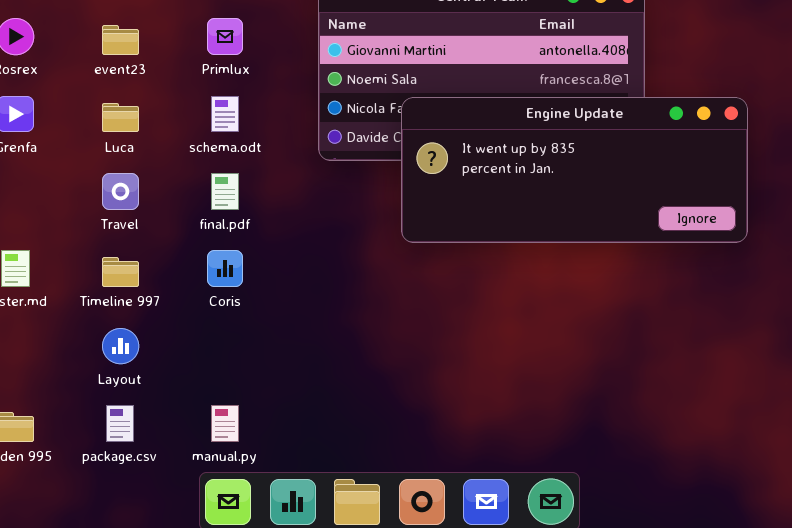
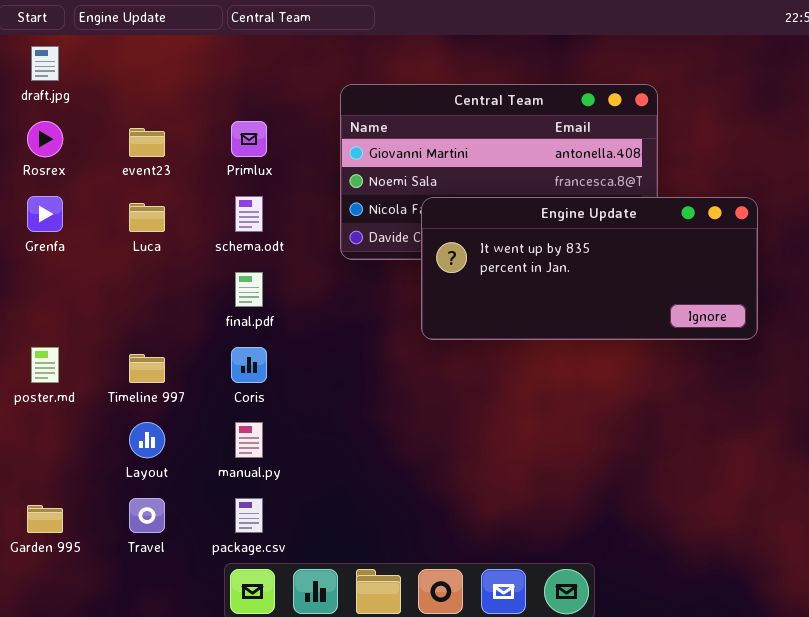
Travel: [102,173,139,210] -> [129,498,165,533], moved
package.csv: [106,405,134,442] -> [235,498,263,533], moved
manual.py: [211,405,239,442] -> [235,422,263,458], moved

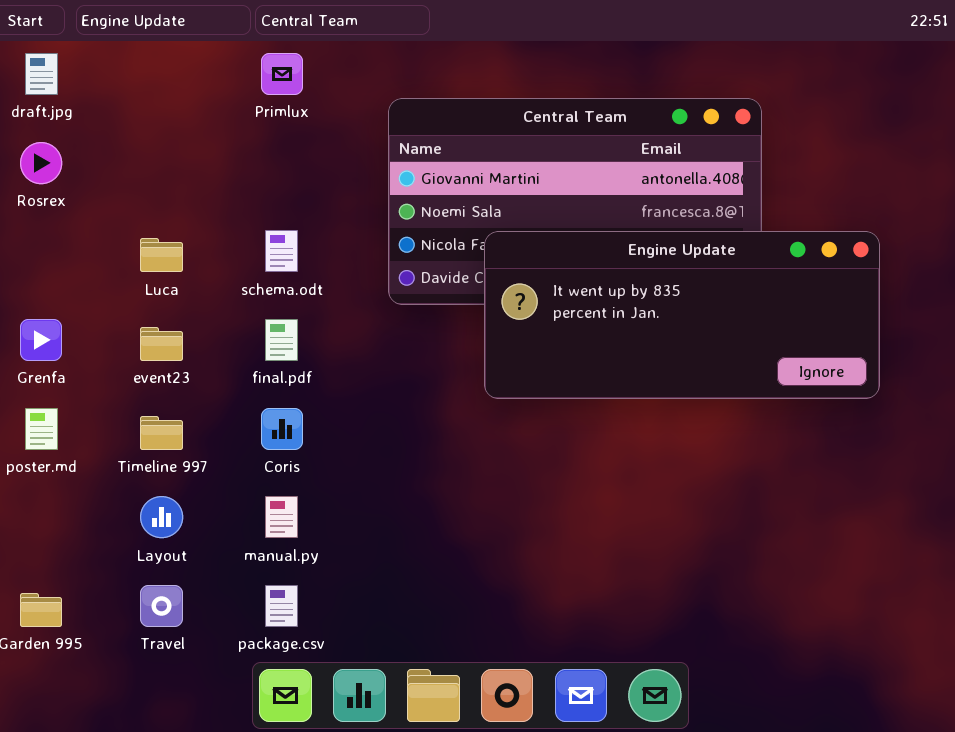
Primlux: [231,121,267,157] -> [261,53,303,95], moved
event23: [129,128,165,157] -> [140,327,183,361], moved
Grenfa: [27,196,63,232] -> [20,319,62,361], moved

